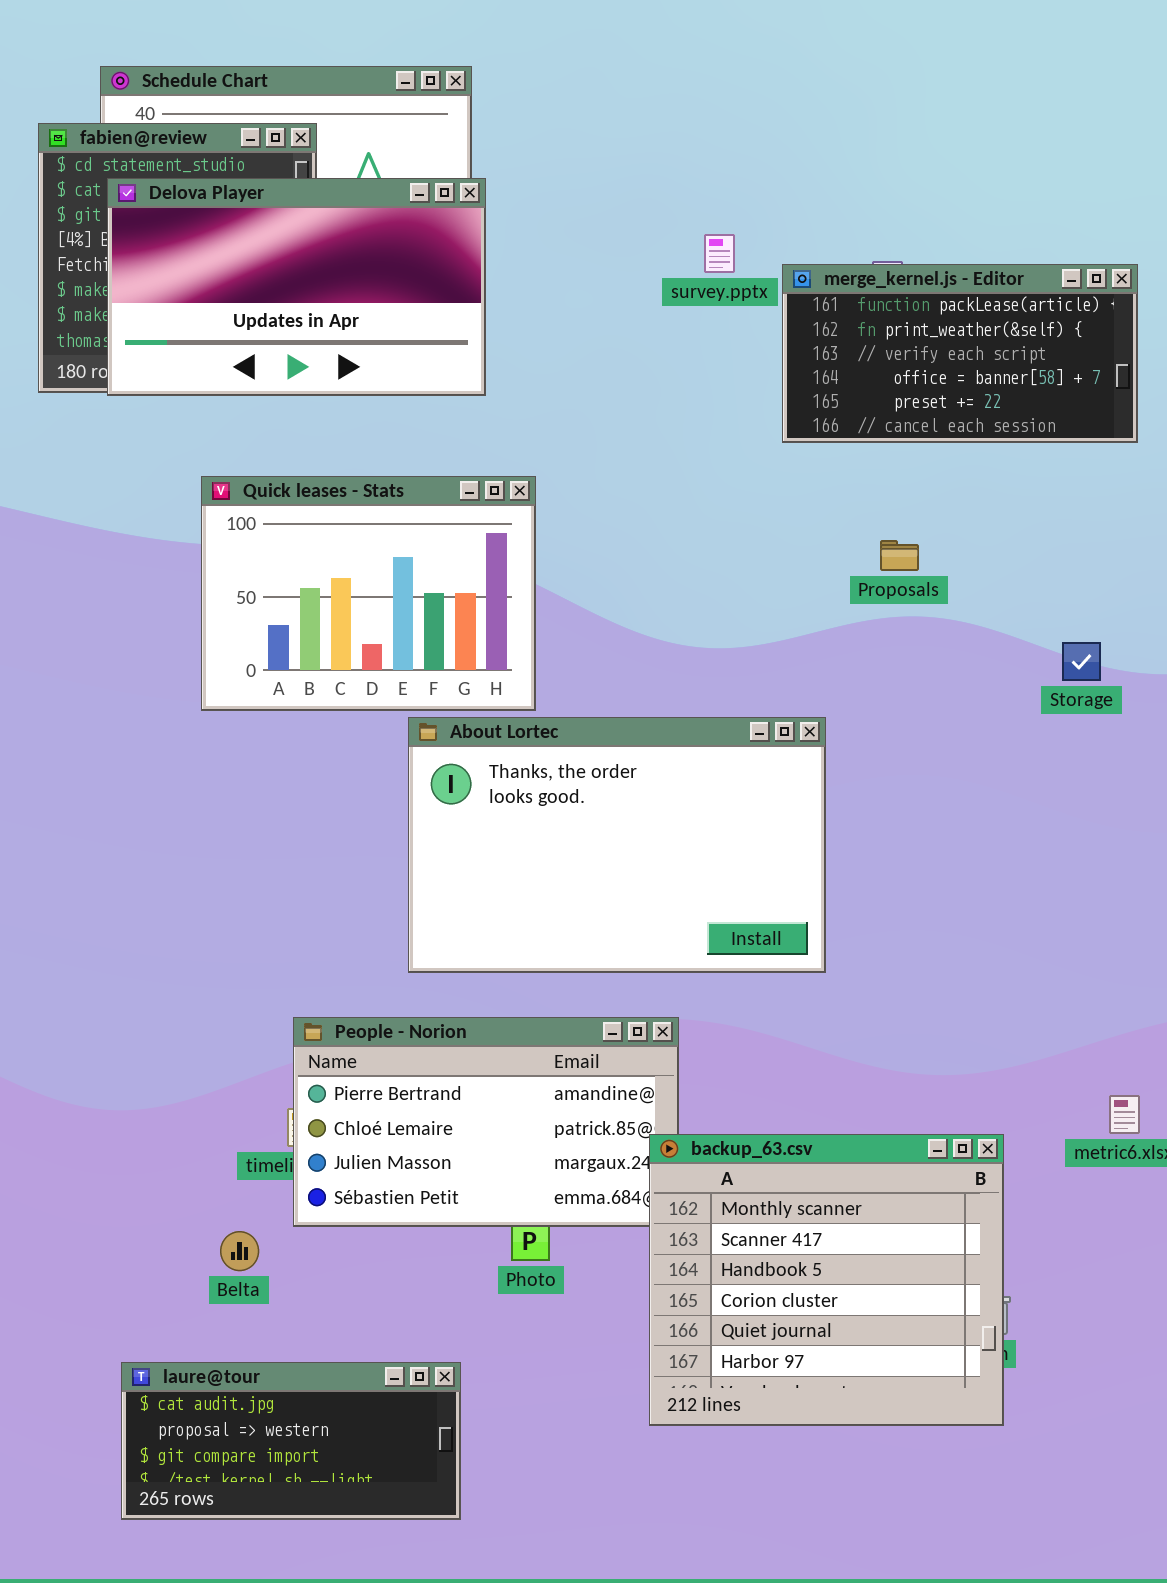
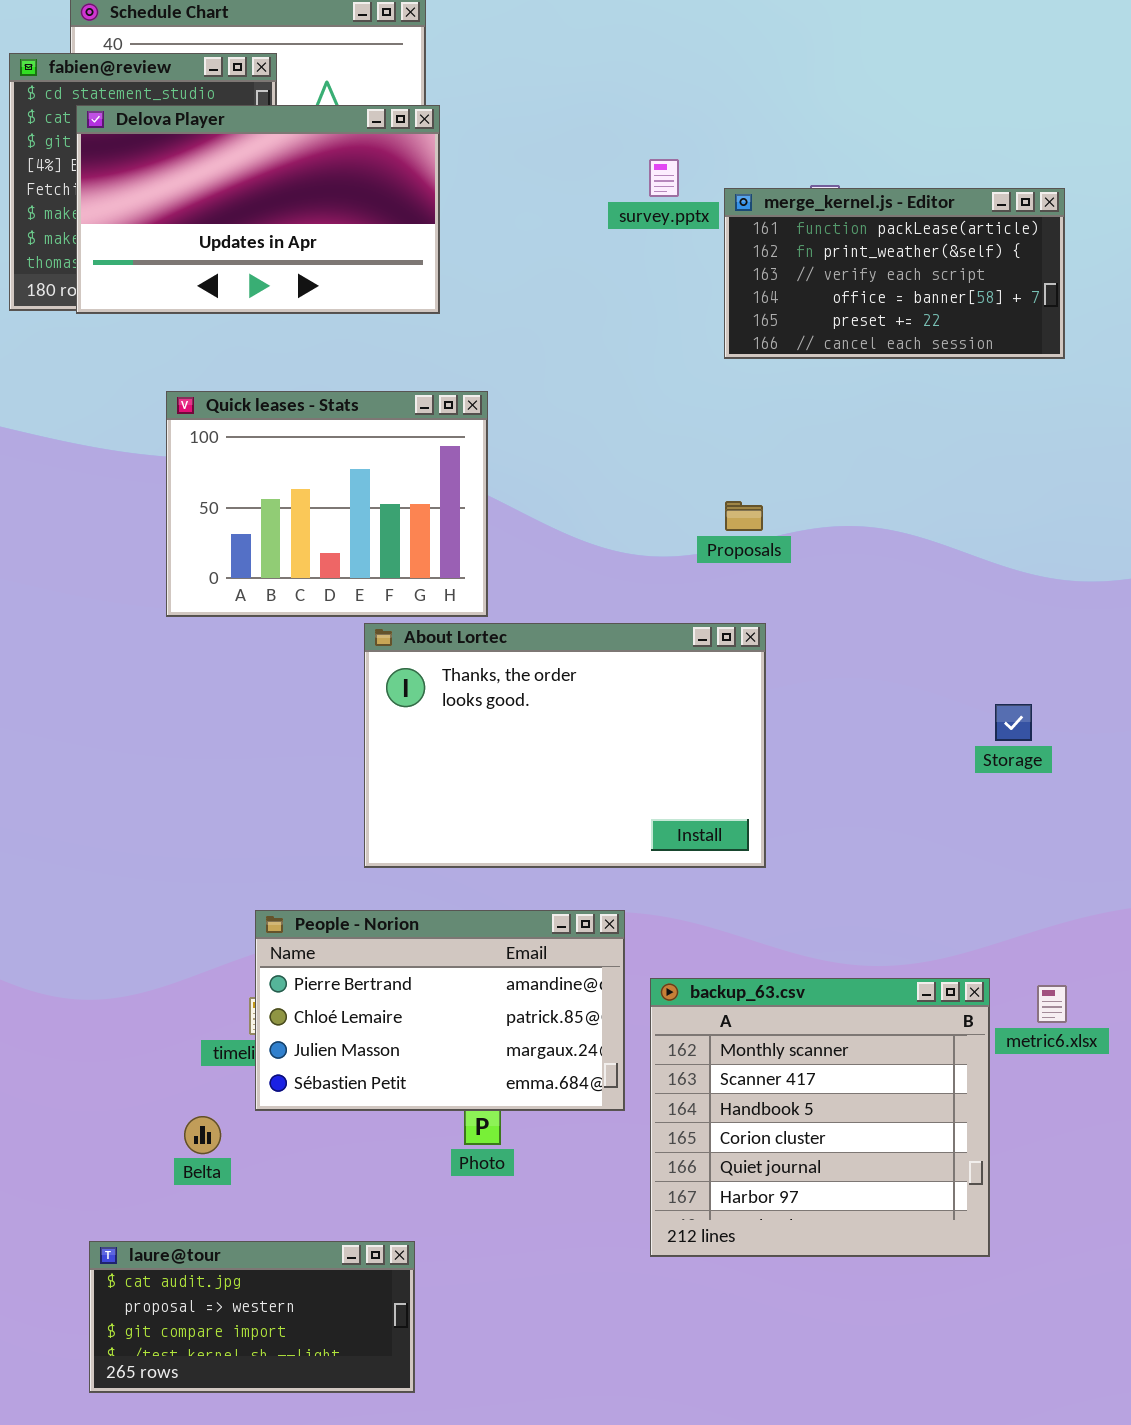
Proposals: [880,540,919,571] -> [725,501,763,531], moved
Storage: [1062,642,1101,681] -> [995,704,1032,741], moved
backup_63.csv: [649,1134,1004,1426] -> [650,978,990,1257], moved

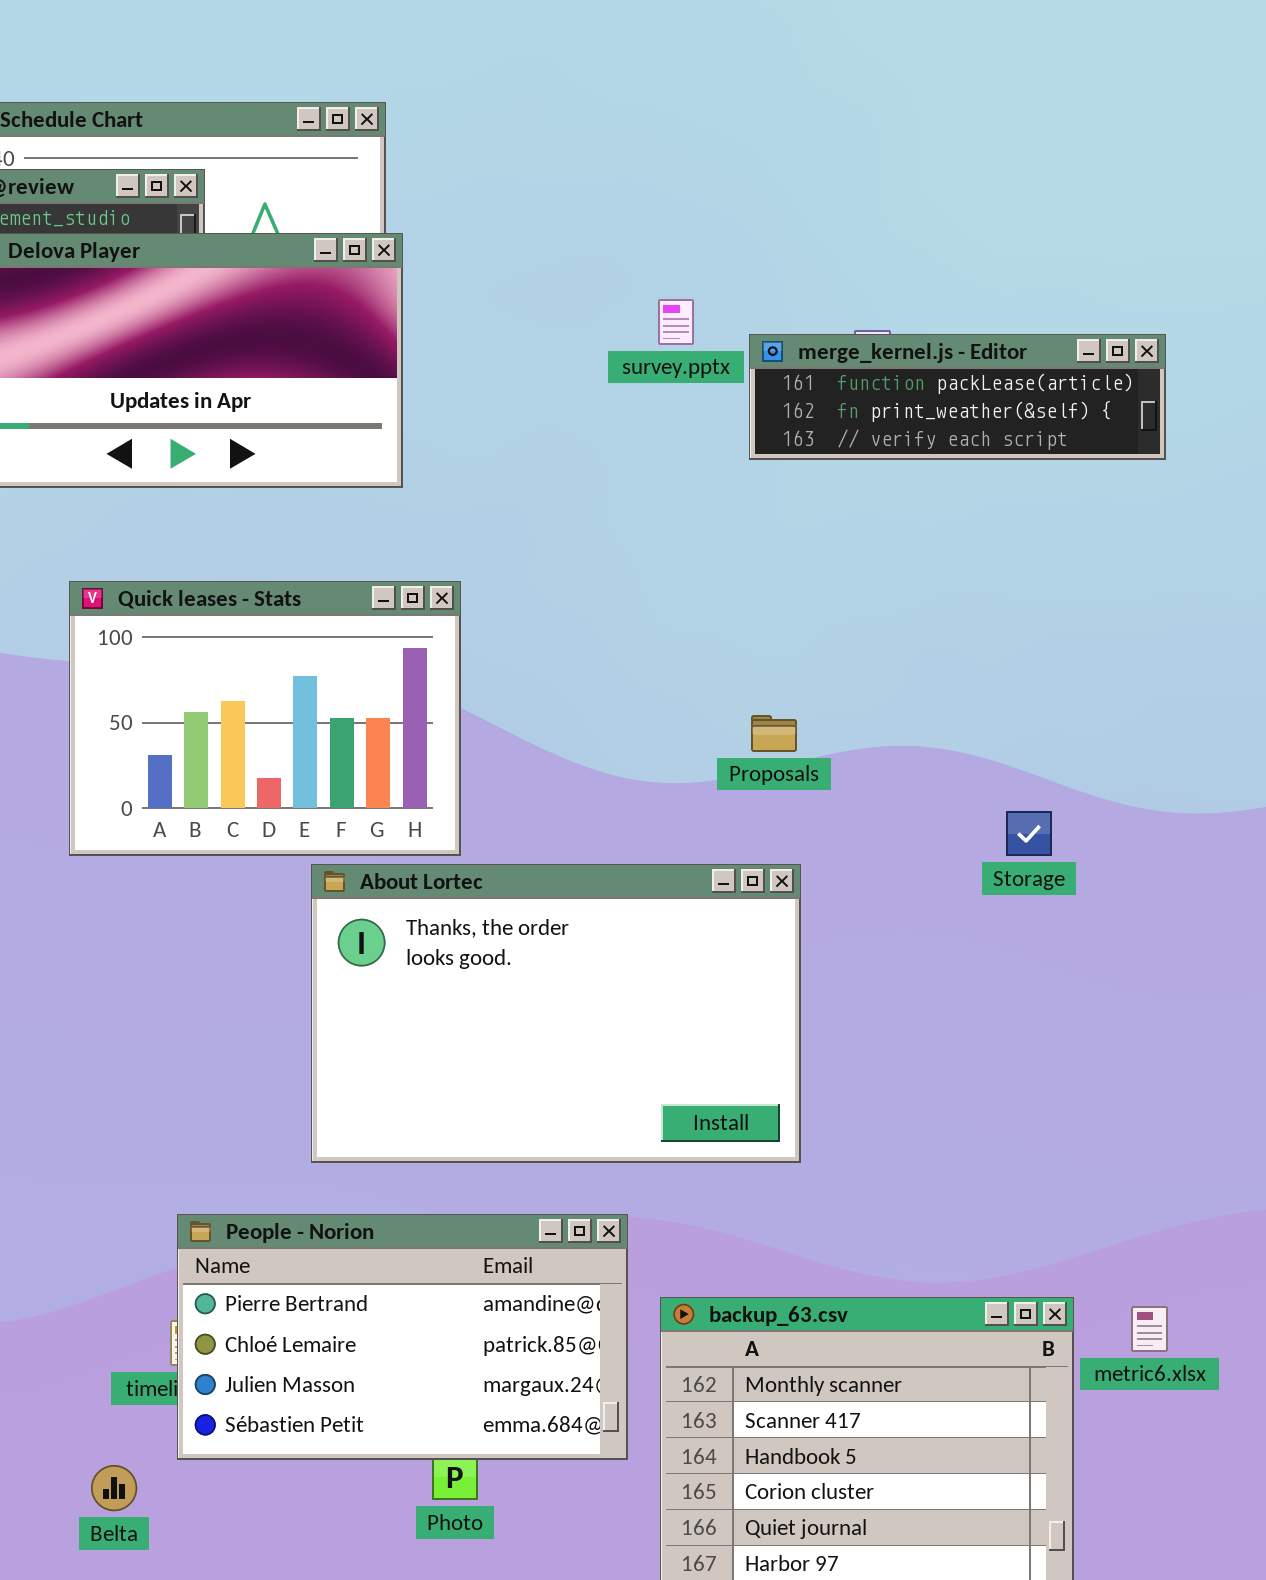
merge_kernel.js - Editor: [724,188,1065,359] -> [749,334,1166,460], resized
Storage: [995,704,1032,741] -> [1006,811,1052,856], moved

